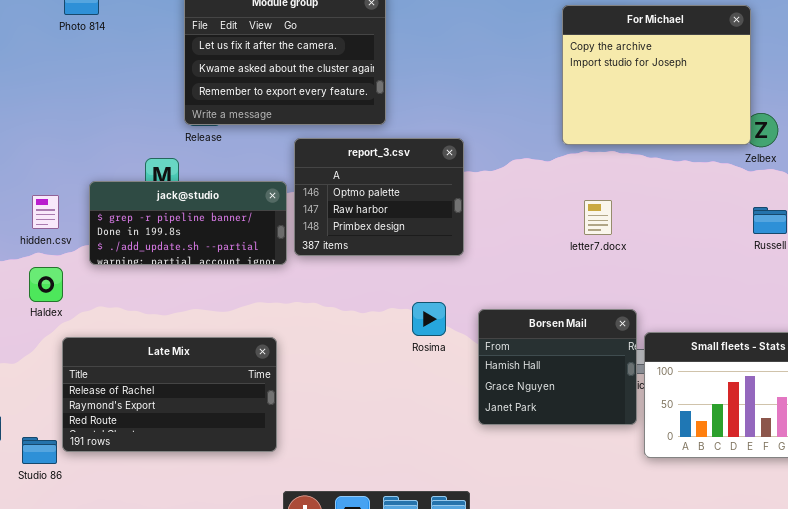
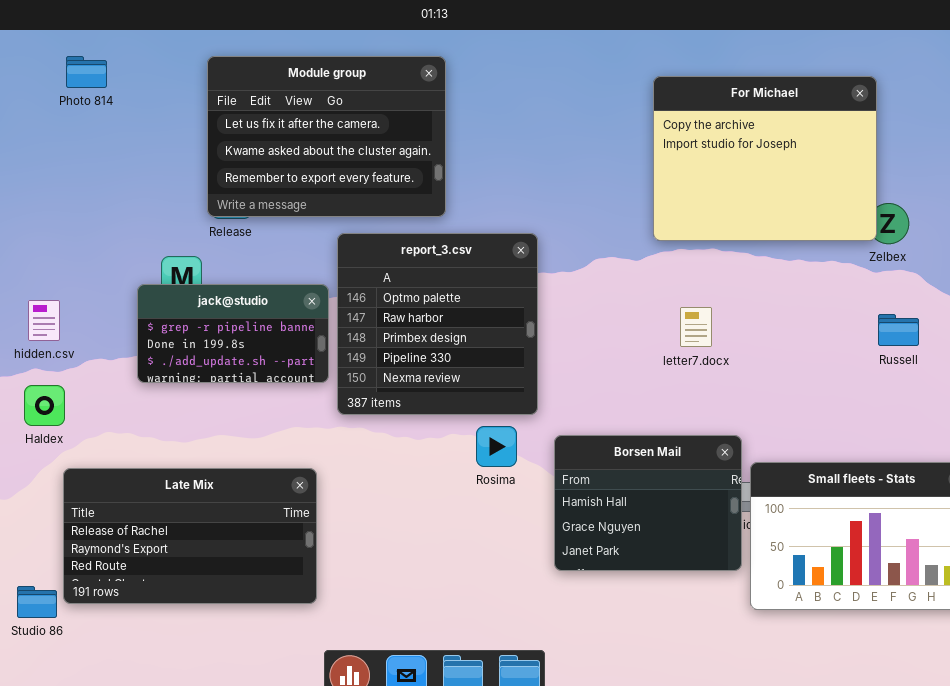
report_3.csv: [294,138,464,256] -> [337,233,538,415], resized
jack@studio: [89,181,287,265] -> [137,284,329,383], resized

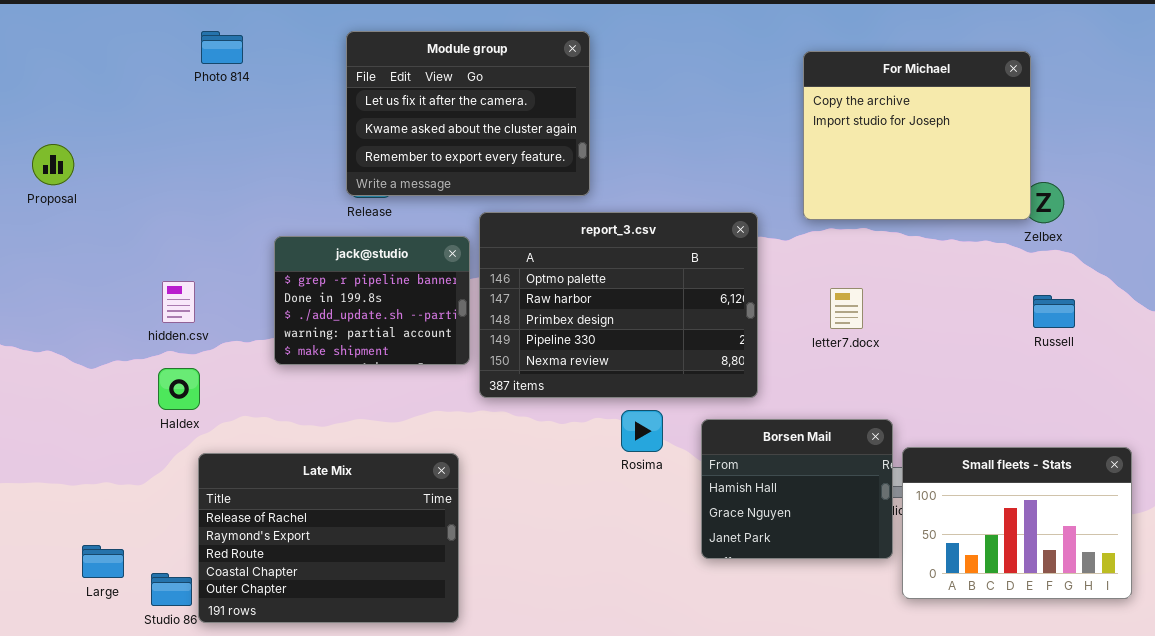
report_3.csv: [337,233,538,415] -> [479,212,758,398], resized
jack@studio: [137,284,329,383] -> [274,236,470,365], resized
Late Mix: [63,468,317,604] -> [198,453,459,623], resized

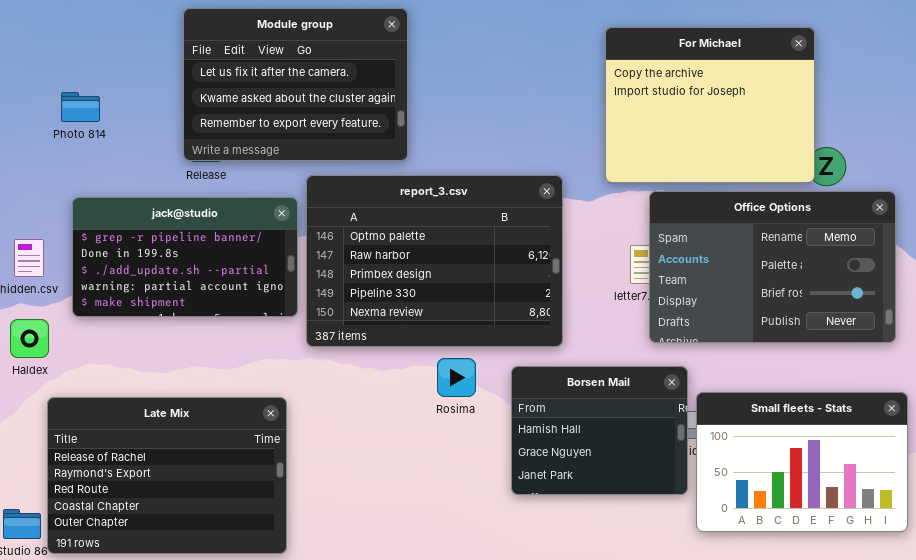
Photo 814: [201,31,243,64] -> [61,92,100,122], moved
Office Options: none -> [649,191,896,343], opened
jack@studio: [274,236,470,365] -> [72,197,298,317], resized

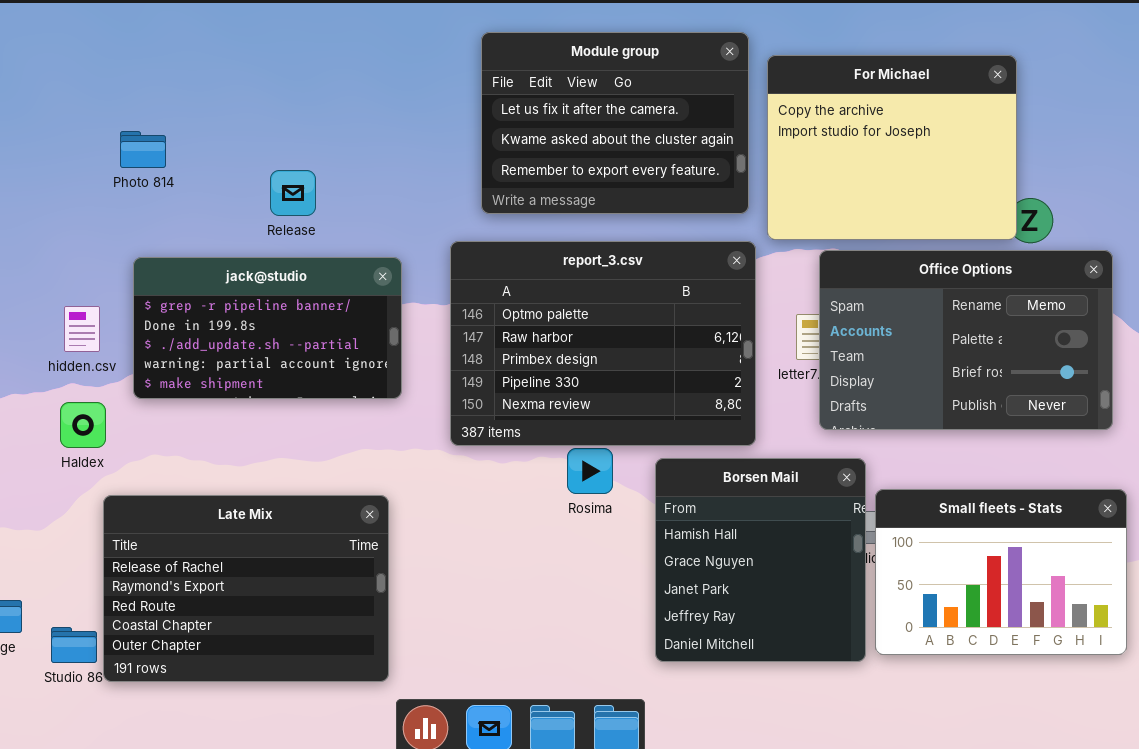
Module group: [183,8,408,161] -> [481,32,749,214], moved
report_3.csv: [306,175,563,347] -> [450,241,756,446], moved
Borsen Mail: [511,366,688,495] -> [655,458,866,662], resized

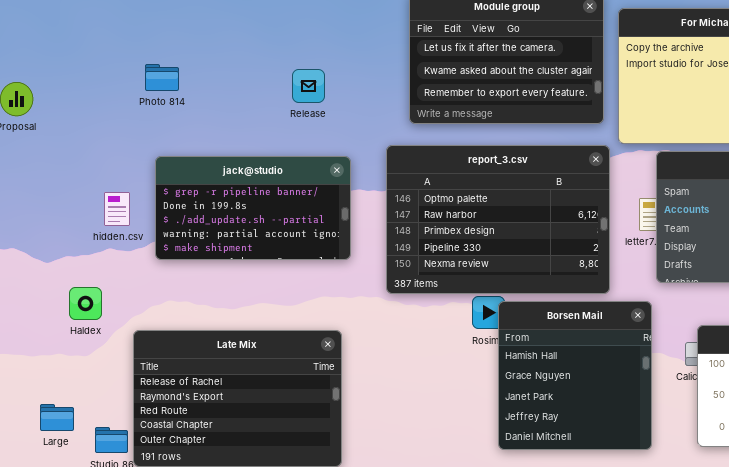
Release: [270,170,316,216] -> [292,69,325,103], moved
Haldex: [60,402,106,448] -> [69,287,102,320], moved
Borsen Mail: [655,458,866,662] -> [498,301,652,450], moved

